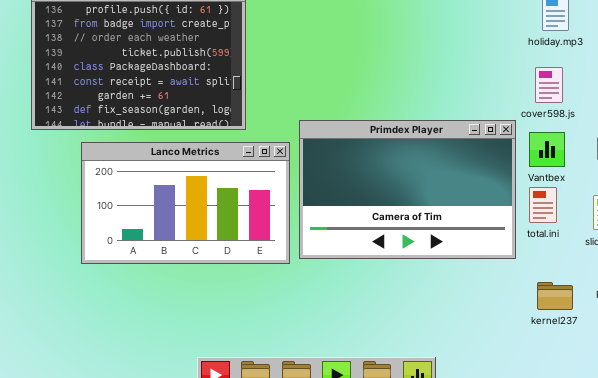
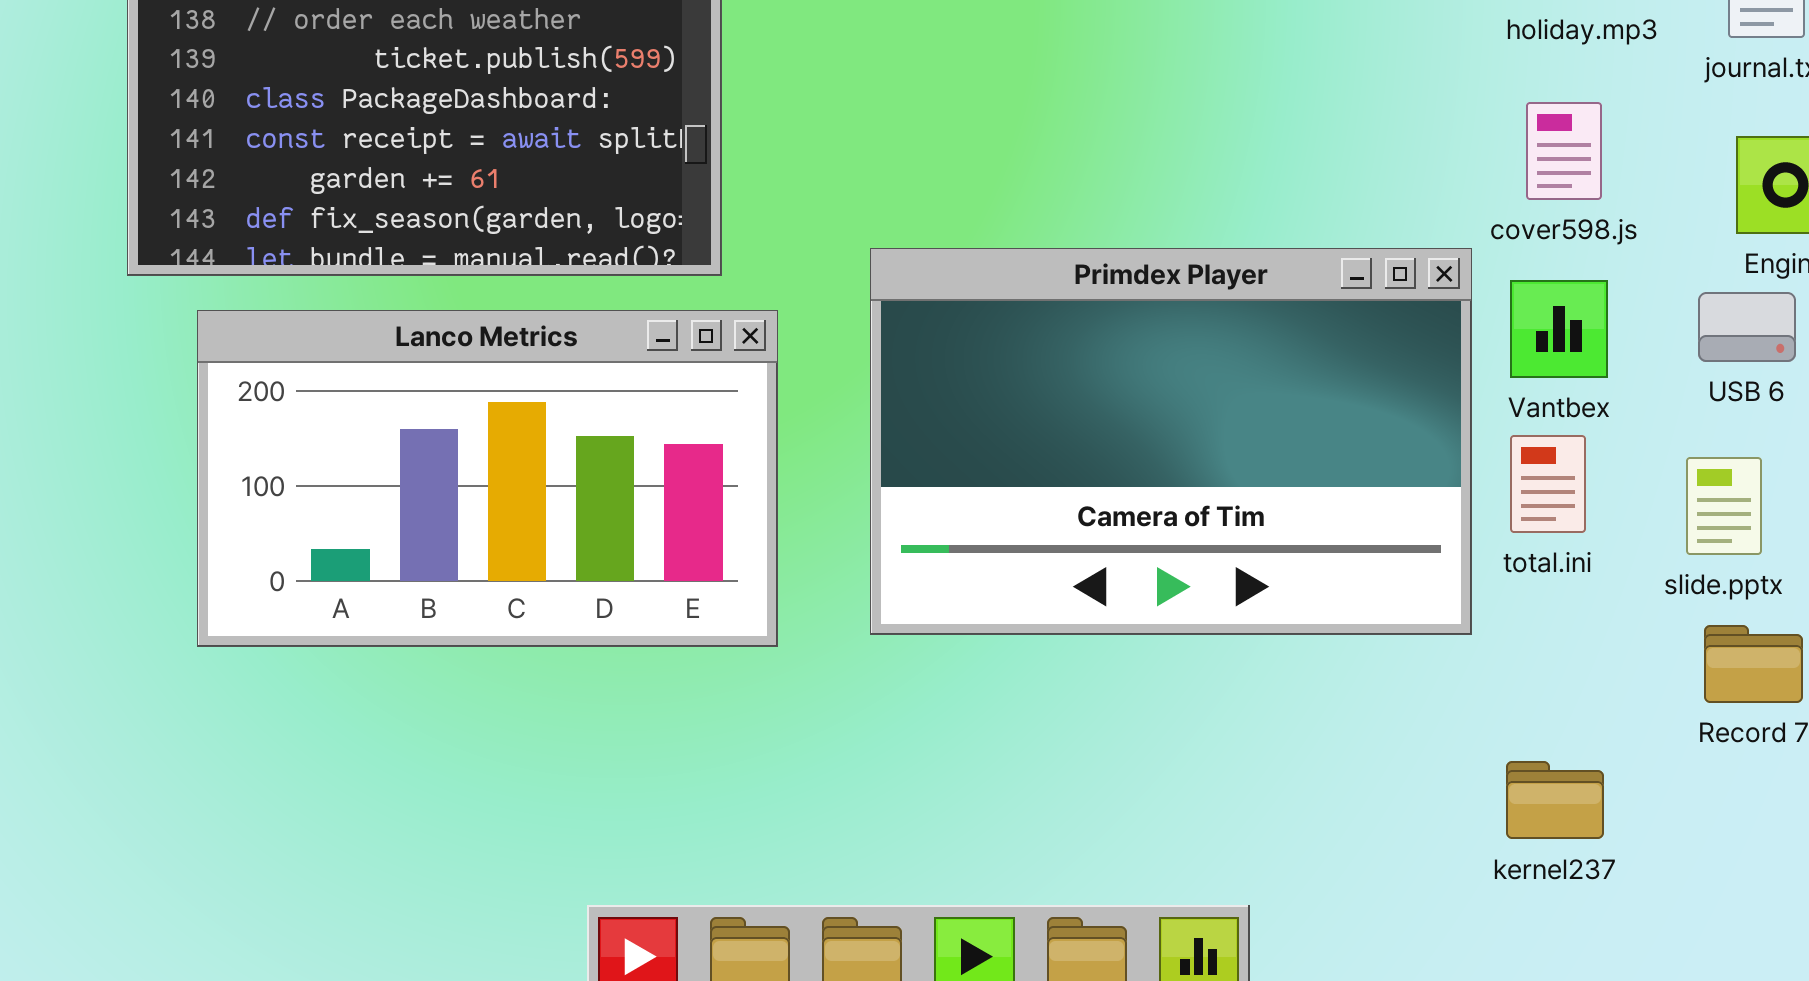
Lanco Metrics: [81,142,290,264] -> [197,310,778,647], moved
kernel237: [537,282,573,310] -> [1506,761,1604,839], moved

